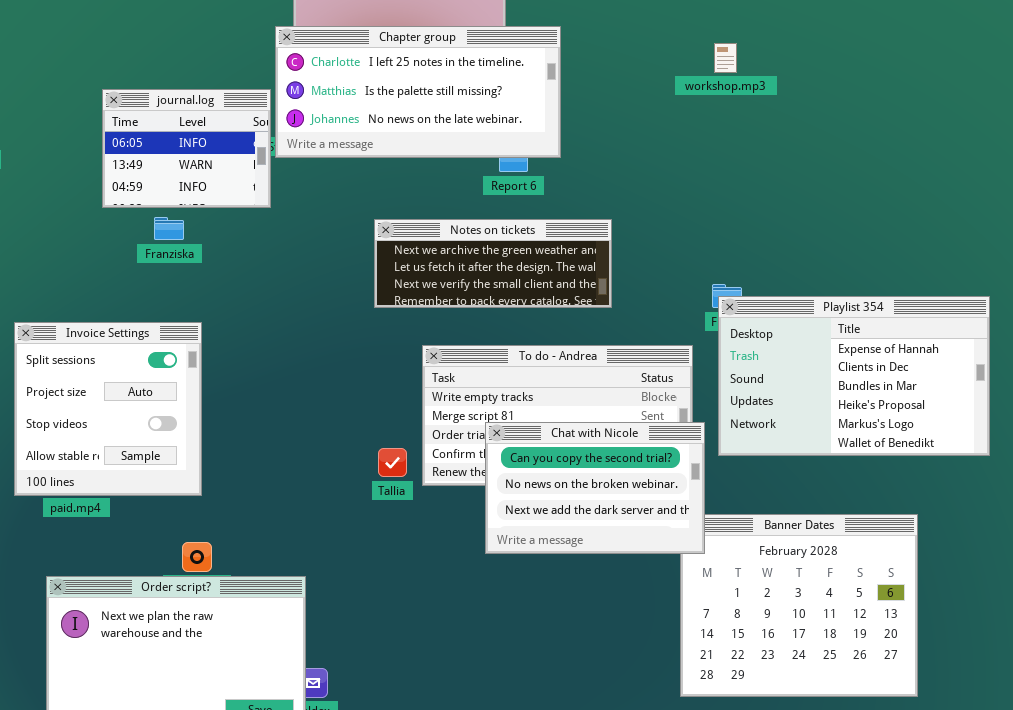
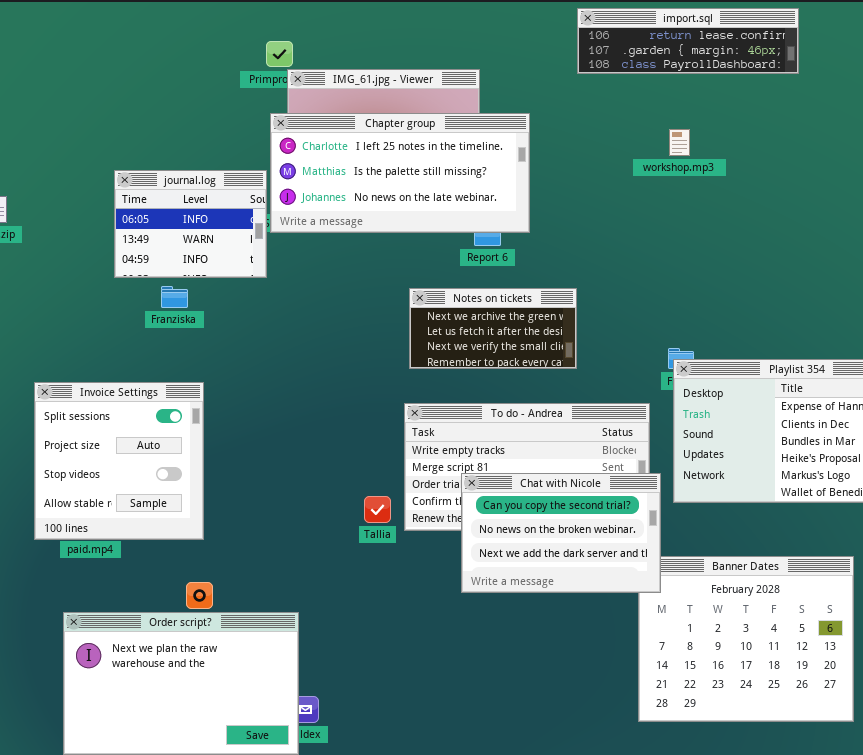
Notes on tickets: [374,219,612,308] -> [409,288,577,369], resized

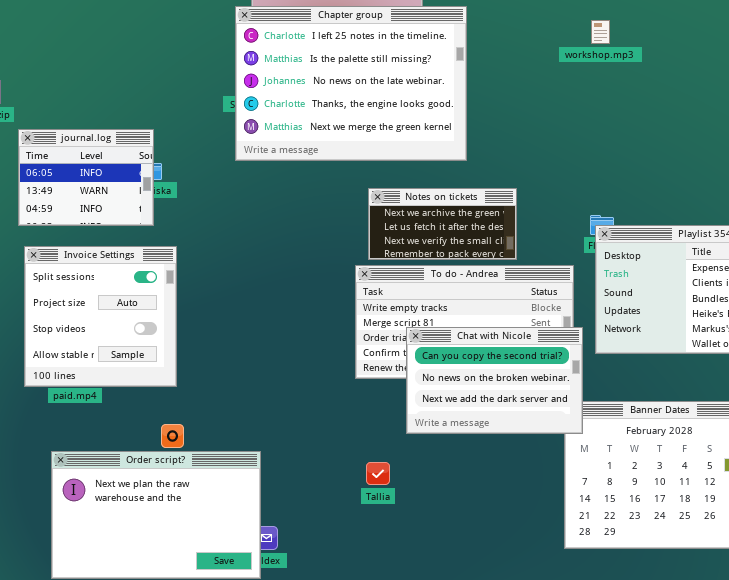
Chapter group: [270,113,530,233] -> [235,6,467,161], resized
journal.log: [114,170,267,278] -> [18,129,154,226], moved
Notes on tickets: [409,288,577,369] -> [368,188,517,260], moved
Tallia: [364,496,391,523] -> [366,462,390,485], moved

